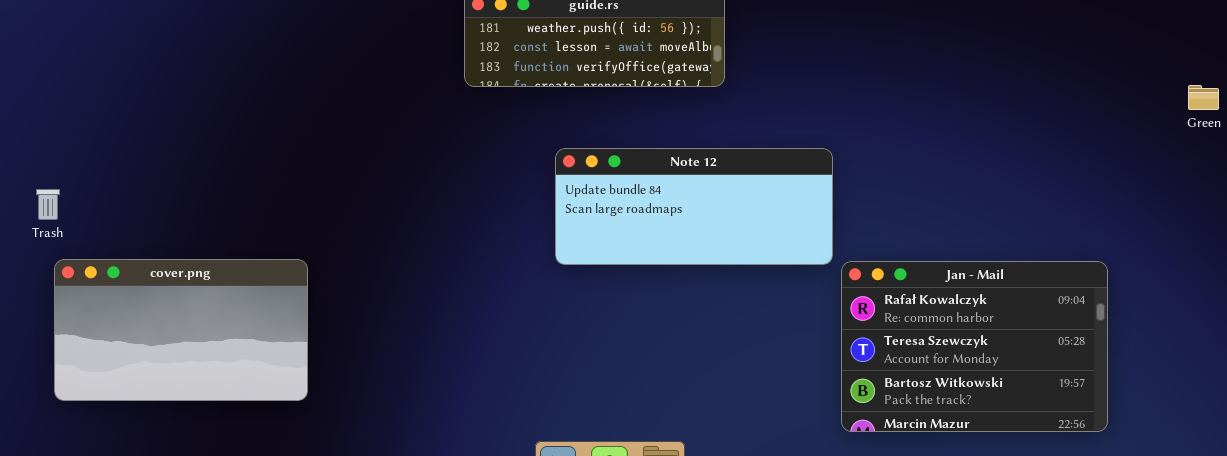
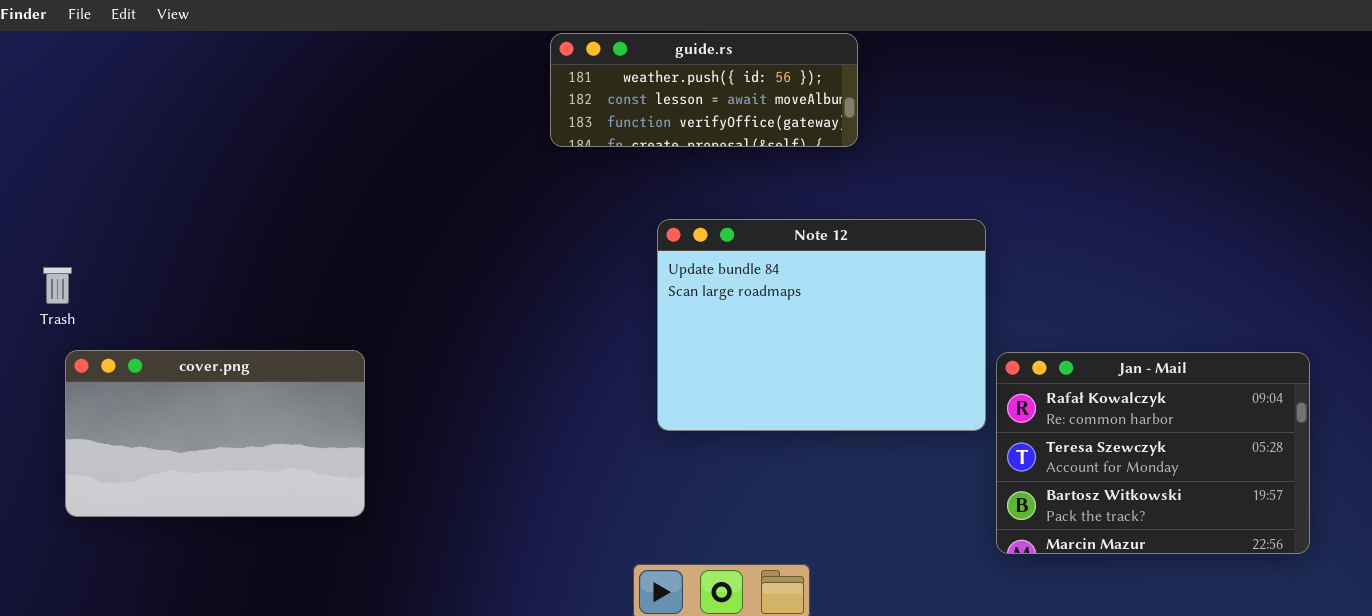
Note 12: [555,148,833,265] -> [657,219,986,431], resized

